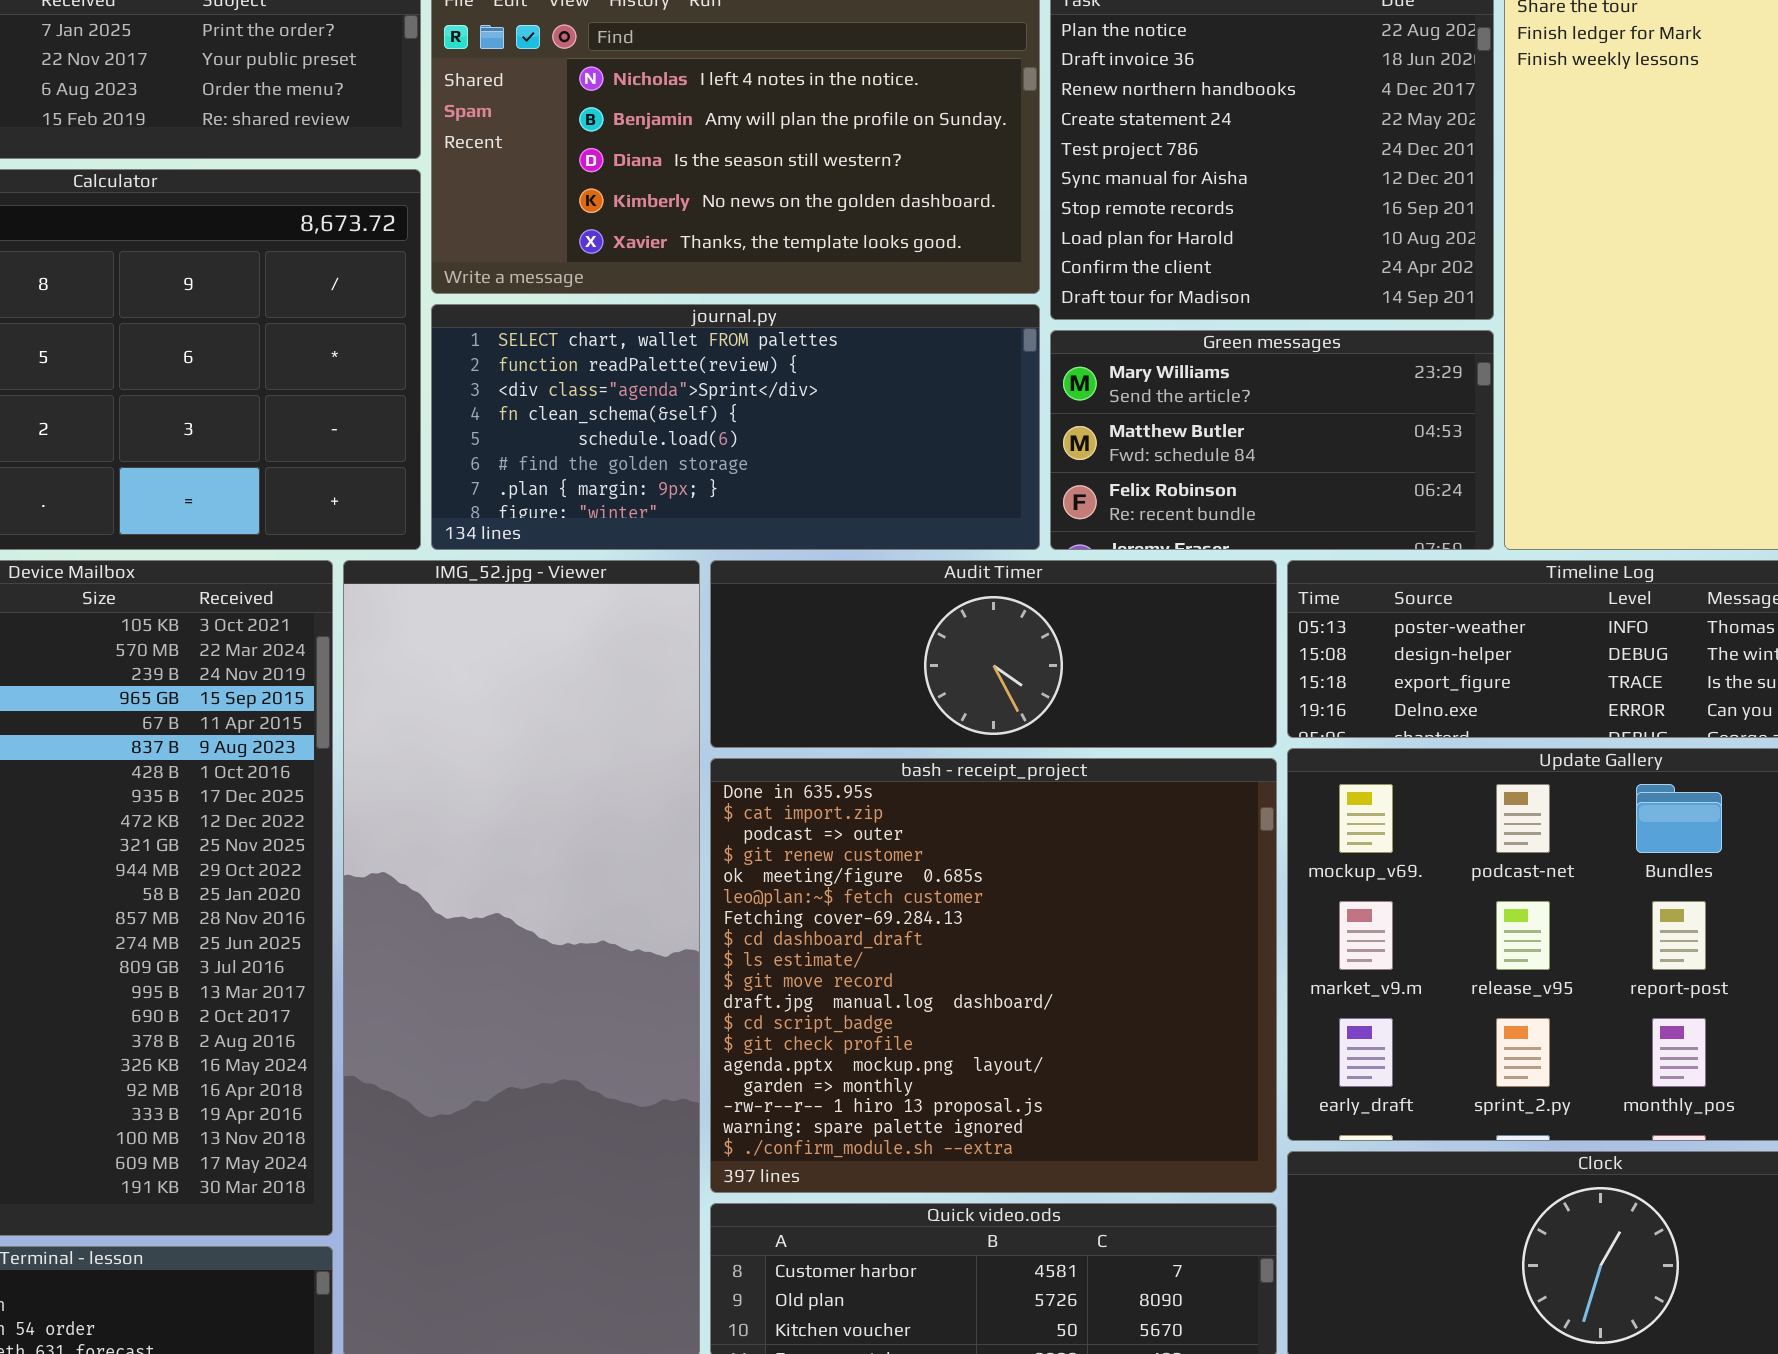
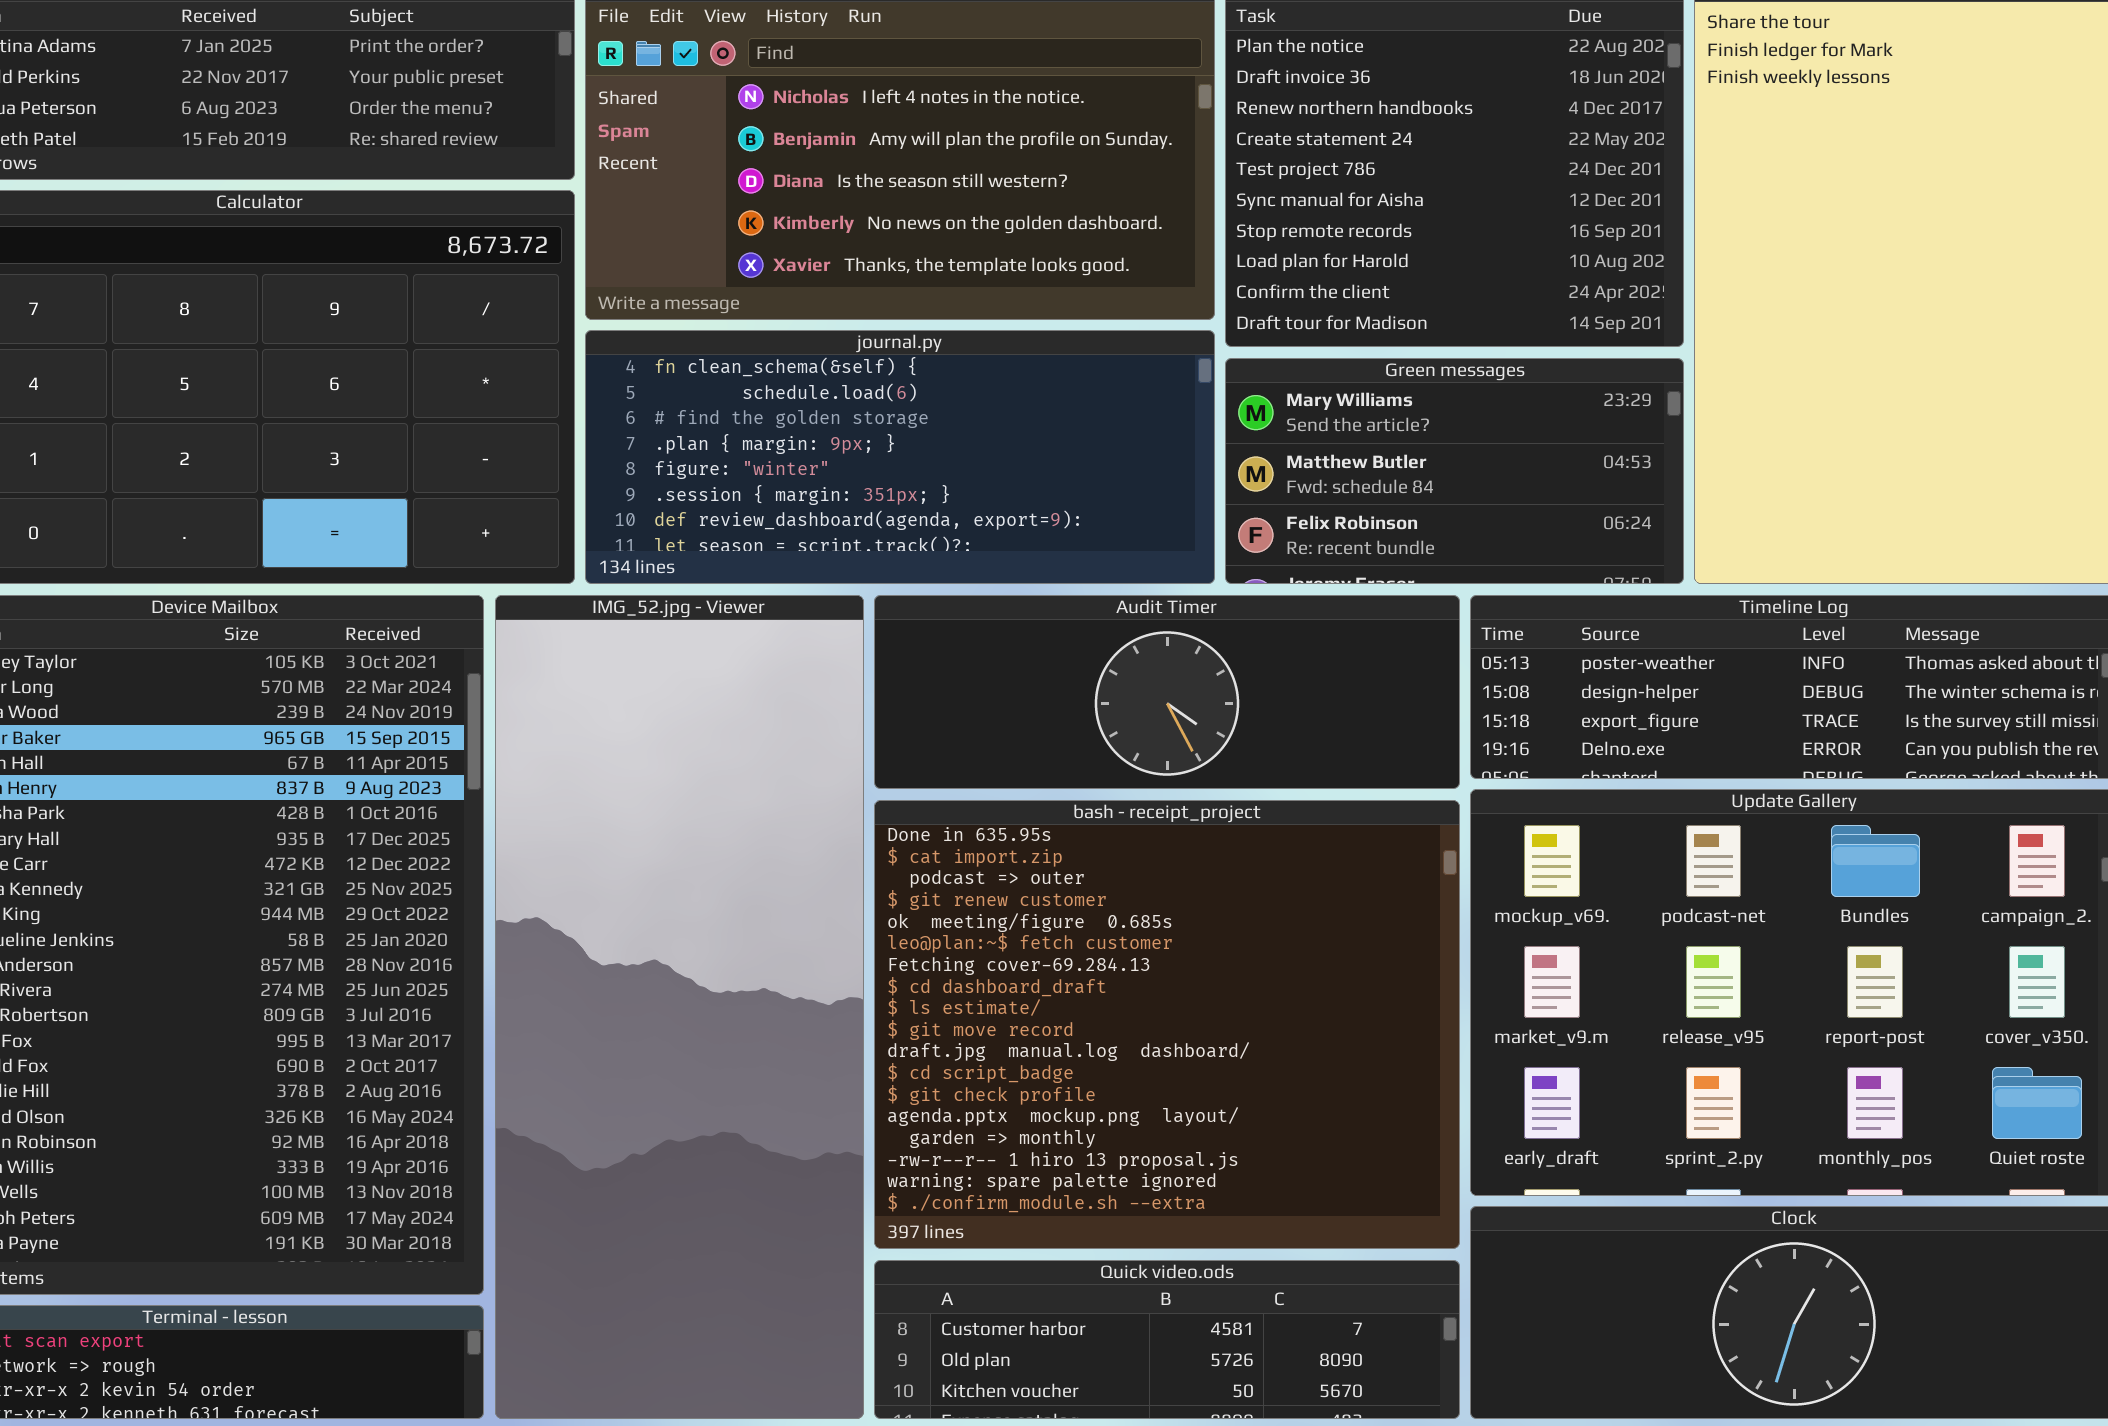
journal.py: [431,304,1040,550] -> [585,330,1215,584], scrolled down 3 rows

